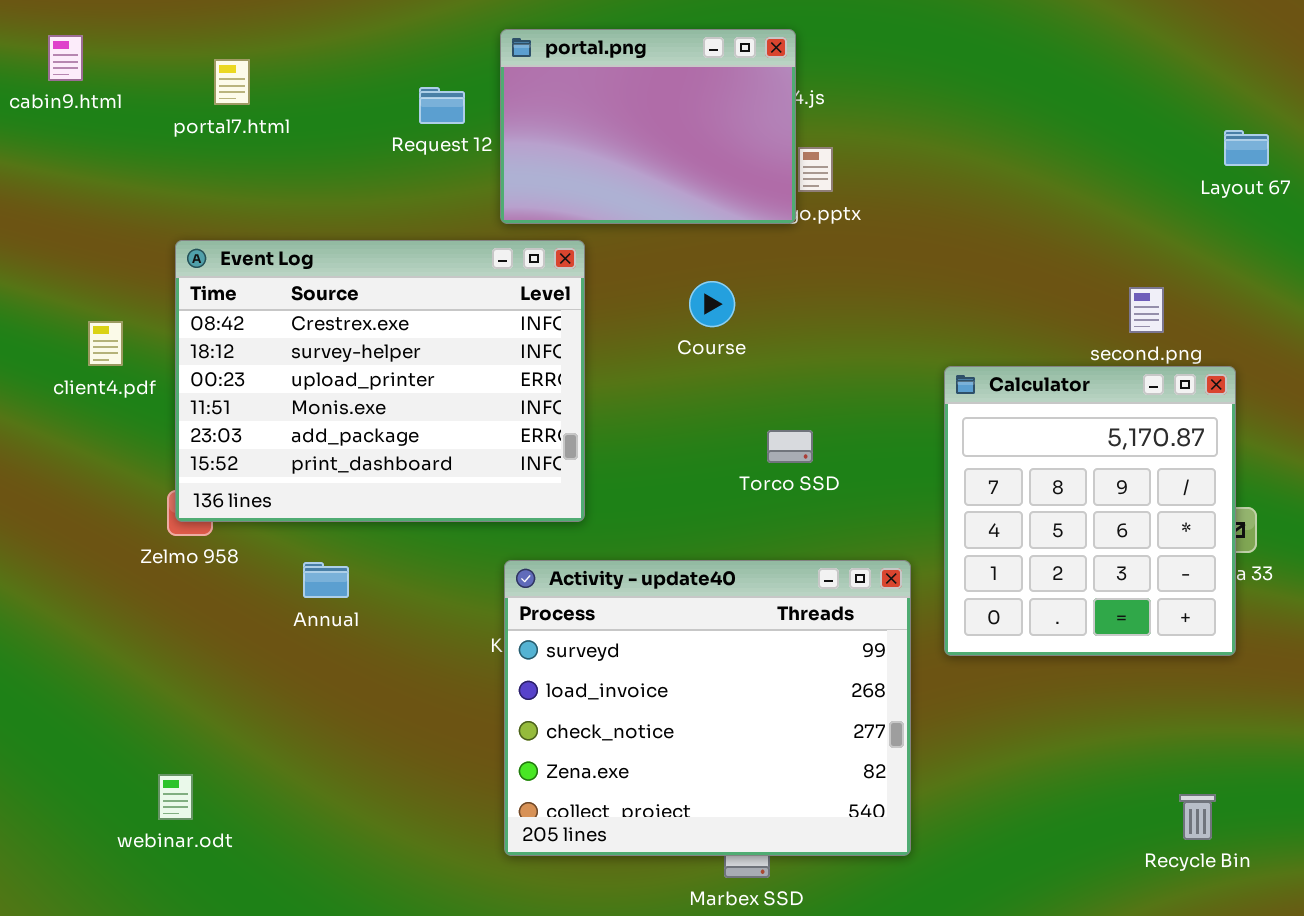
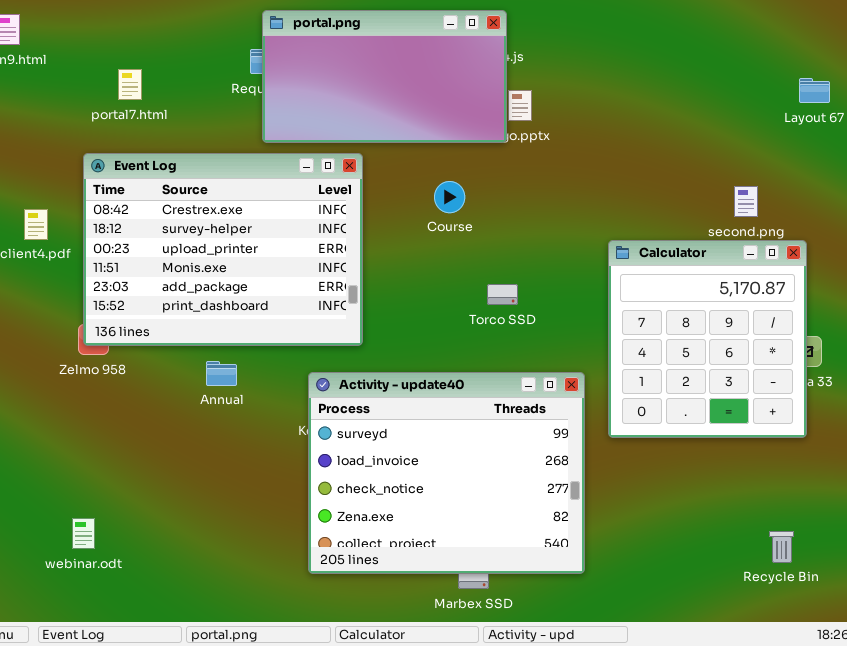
portal.png: [500,29,796,224] -> [262,10,507,143], resized
portal7.html: [214,59,250,105] -> [118,69,142,100], moved
Annual: [303,562,349,598] -> [206,361,237,386], moved

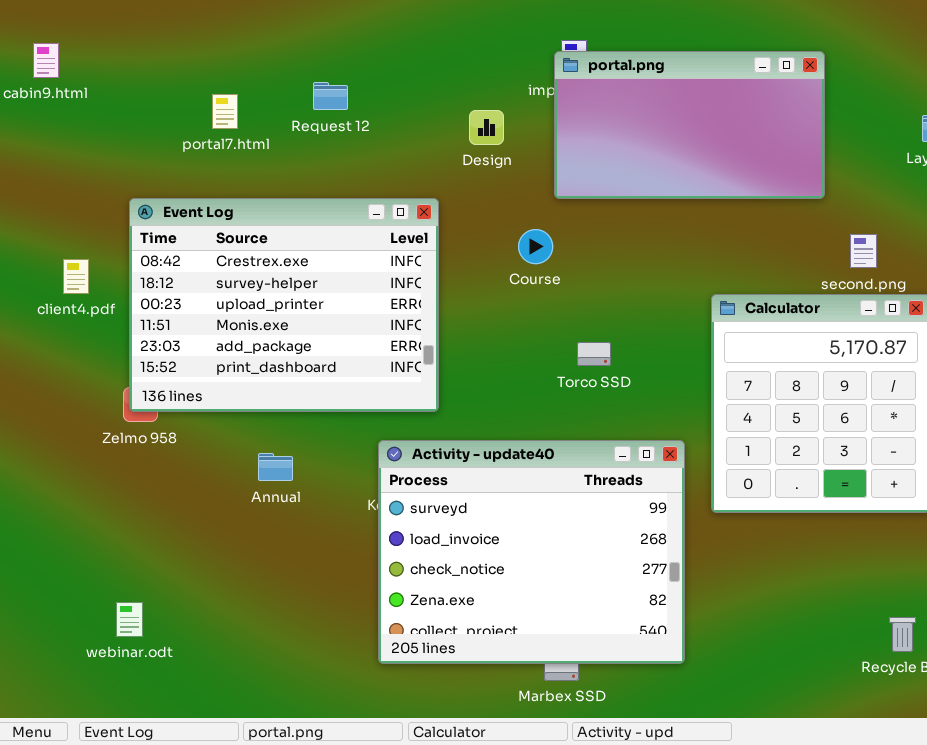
portal.png: [262,10,507,143] -> [554,51,825,199], moved
portal7.html: [118,69,142,100] -> [212,94,238,129], moved
Annual: [206,361,237,386] -> [258,453,293,481], moved

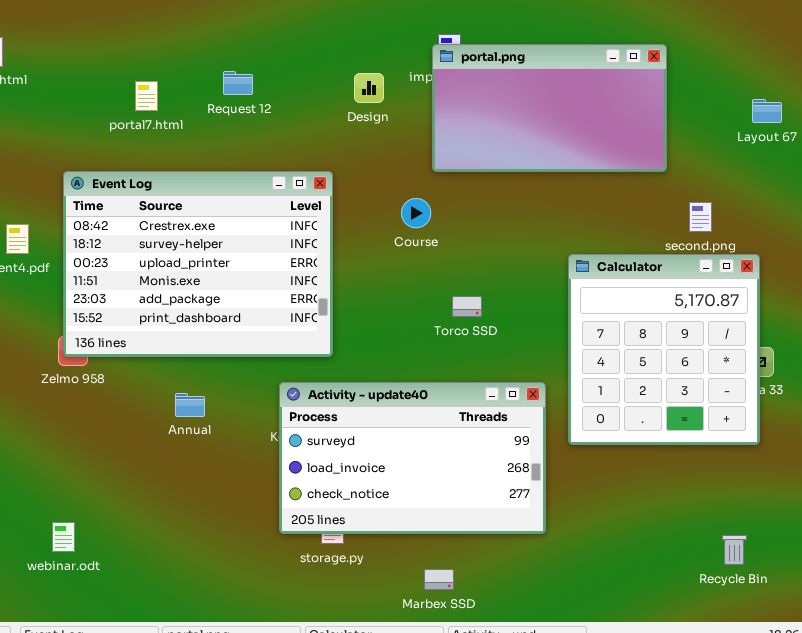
Design: [469,110,504,145] -> [354,73,384,103], moved
Activity - update40: [378,440,685,664] -> [279,382,546,534], resized

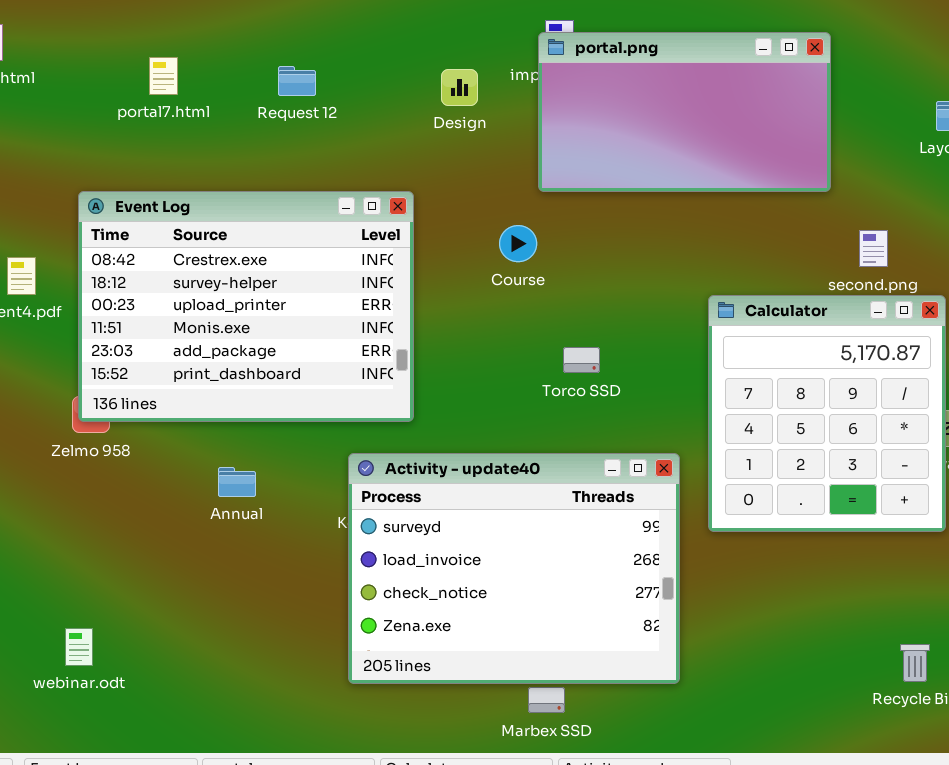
portal7.html: [135,81,158,111] -> [149,57,178,95], moved
Activity - update40: [279,382,546,534] -> [348,453,680,684], resized

